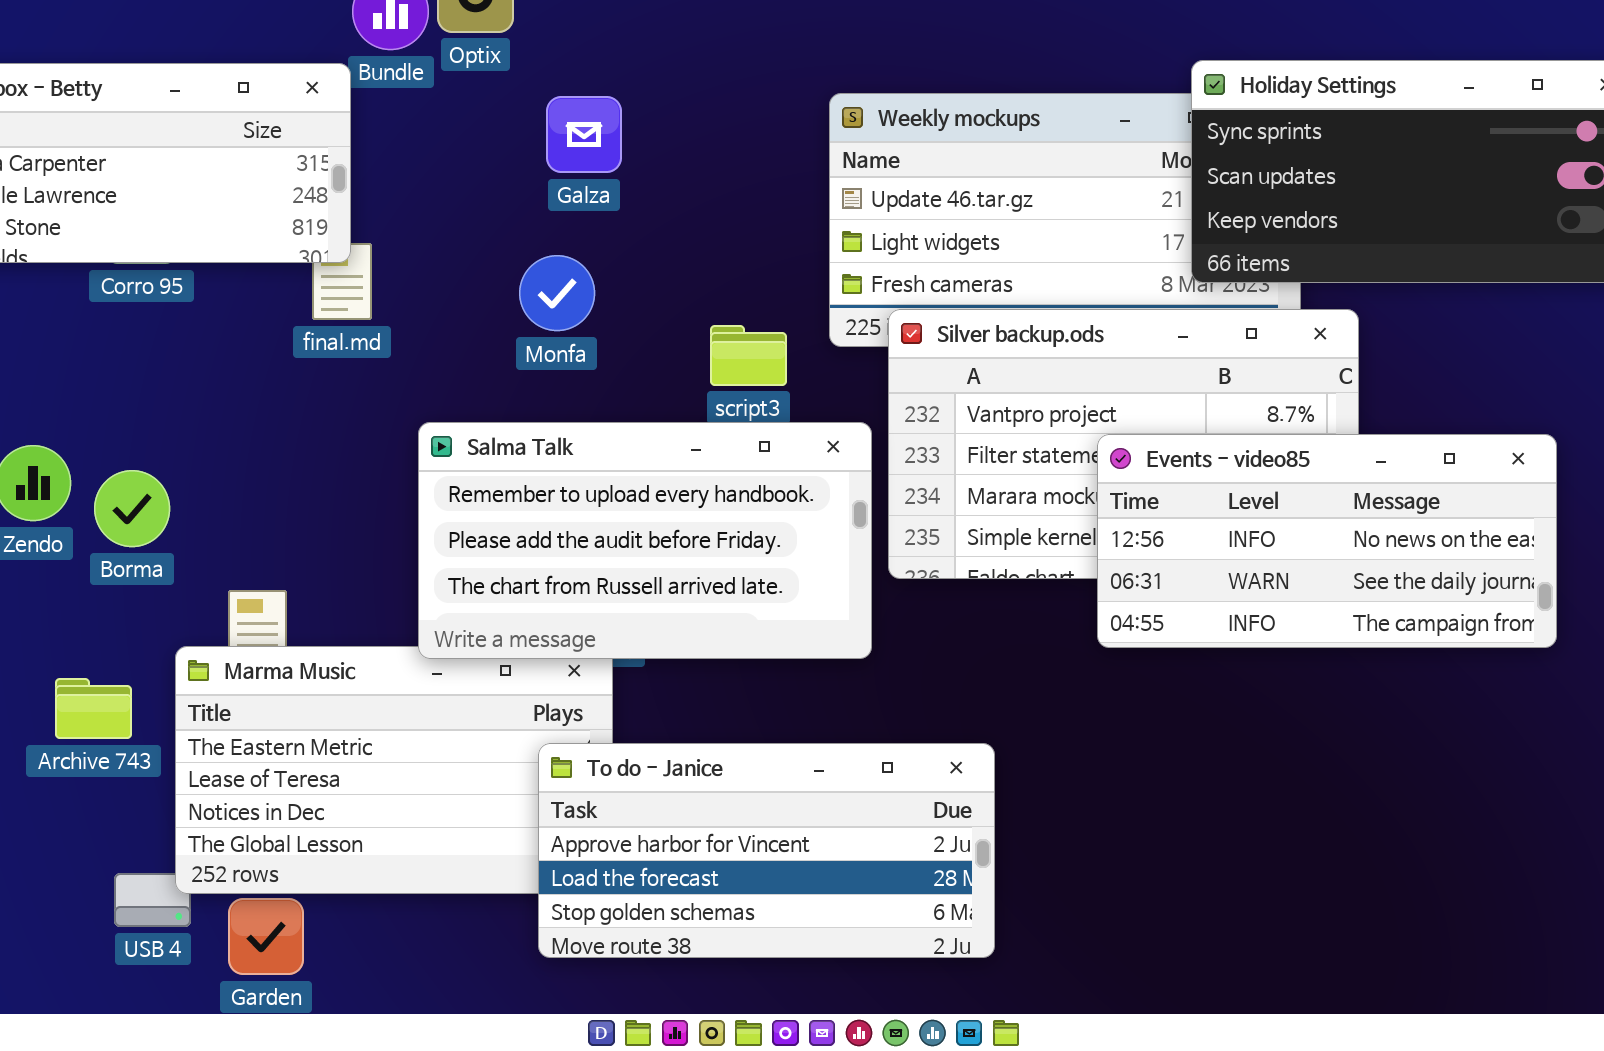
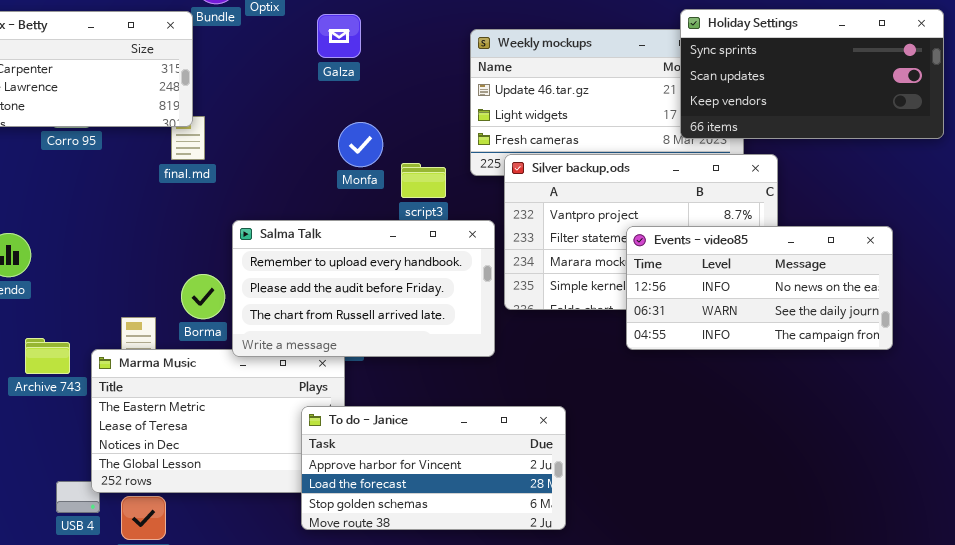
Galza: [546,96,622,173] -> [317,14,361,58], moved
Monfa: [519,255,595,331] -> [338,122,383,167], moved
Borma: [94,470,170,547] -> [181,274,225,319], moved
Archive 743: [55,678,132,739] -> [25,338,70,374], moved

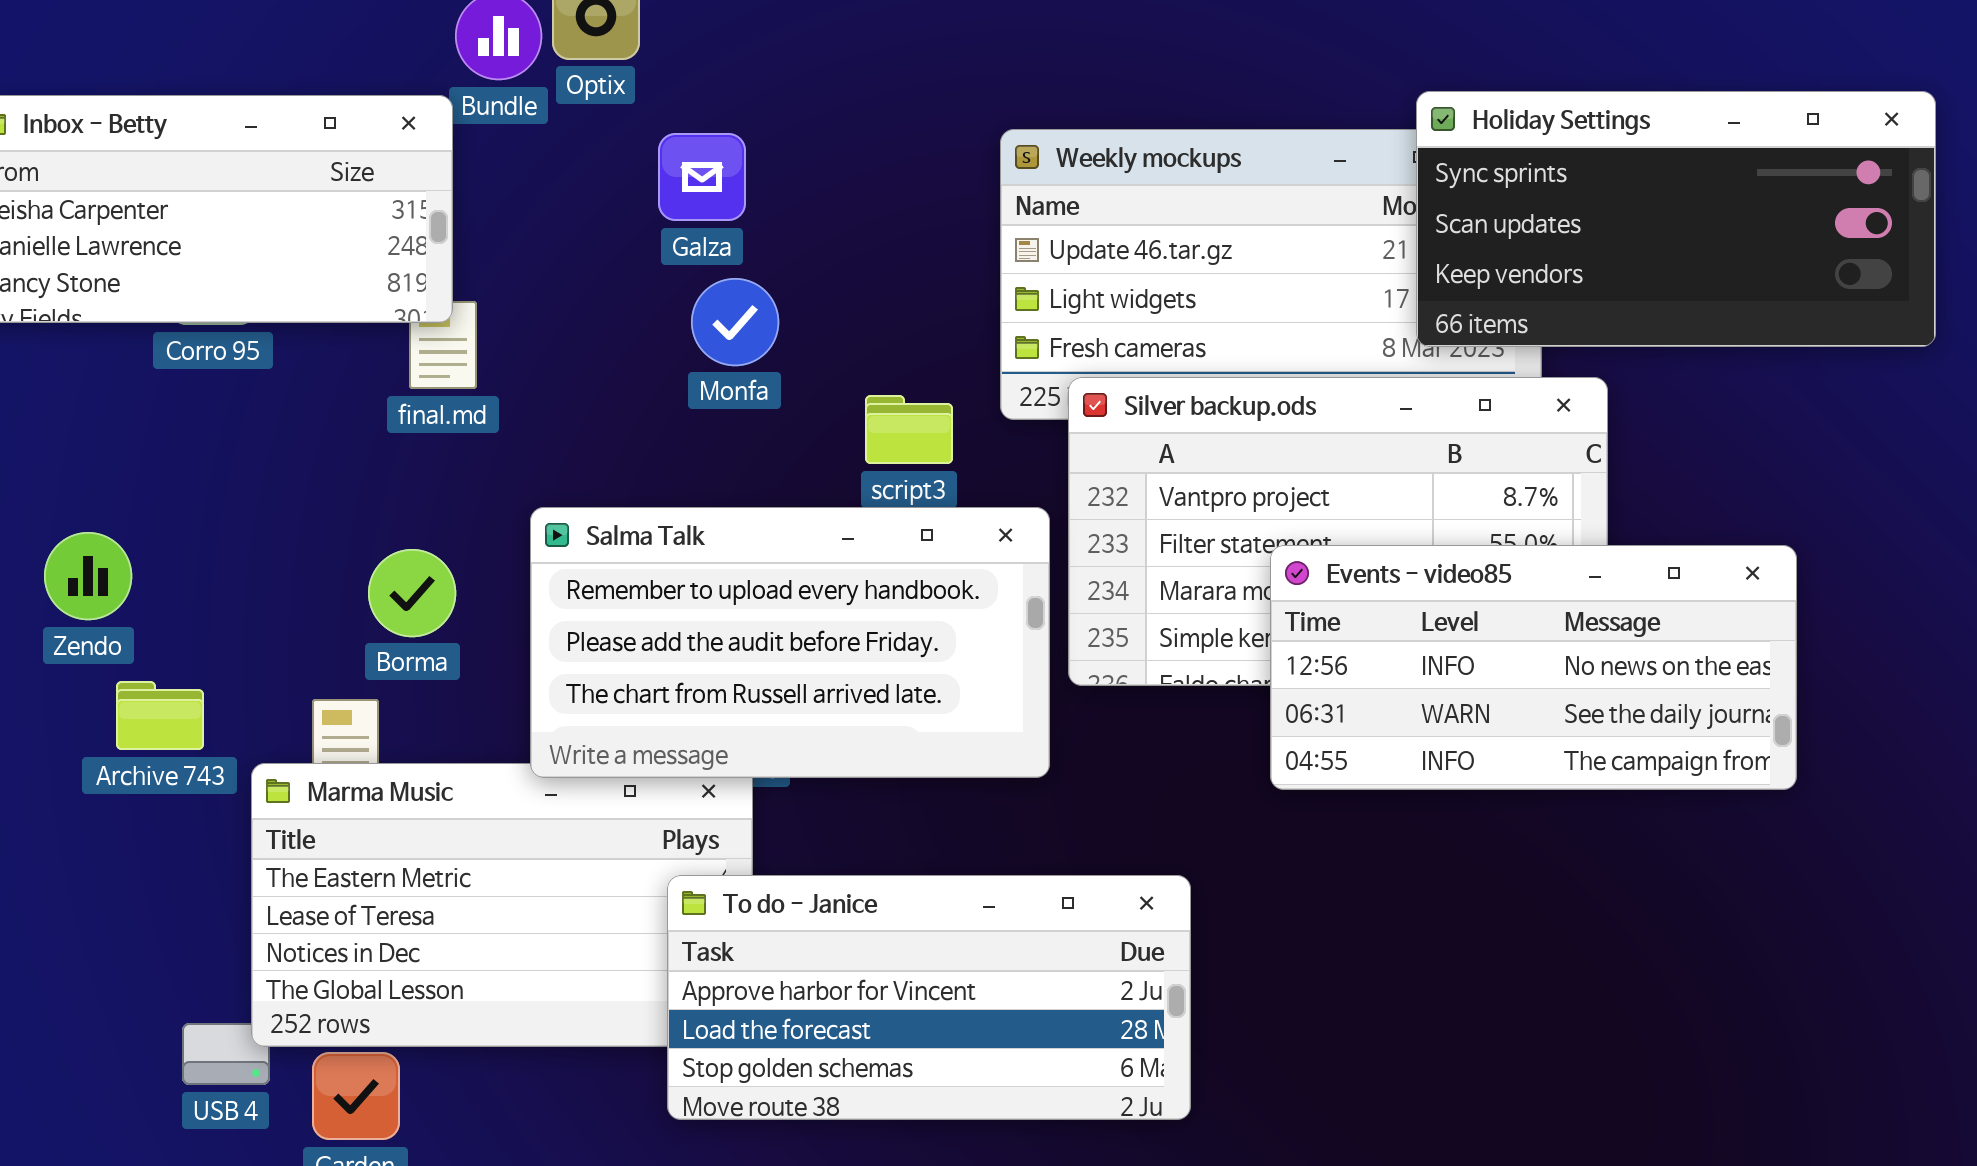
Galza: [317,14,361,58] -> [658,133,746,221], moved
Monfa: [338,122,383,167] -> [691,278,779,366], moved
Events - video85: [626,226,893,350] -> [1270,545,1797,790], moved
Borma: [181,274,225,319] -> [368,549,456,637], moved
Archive 743: [25,338,70,374] -> [116,681,204,750], moved

